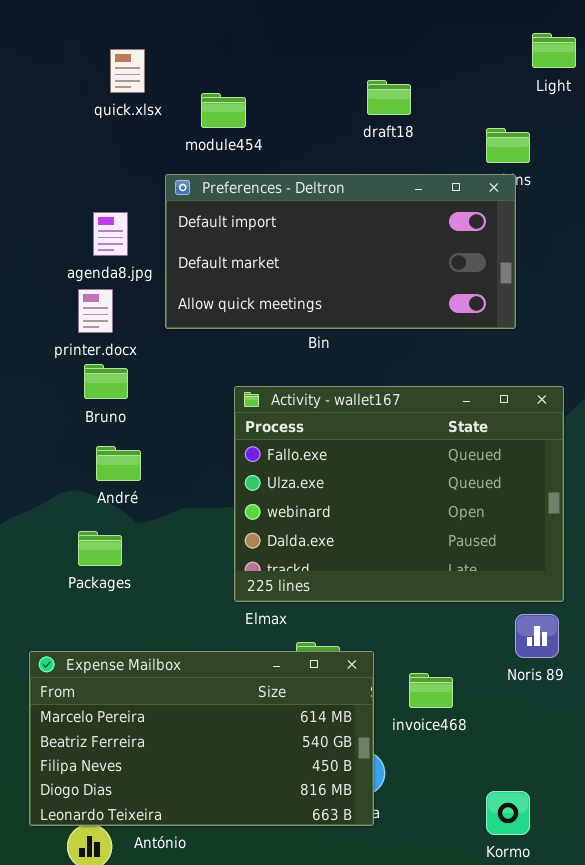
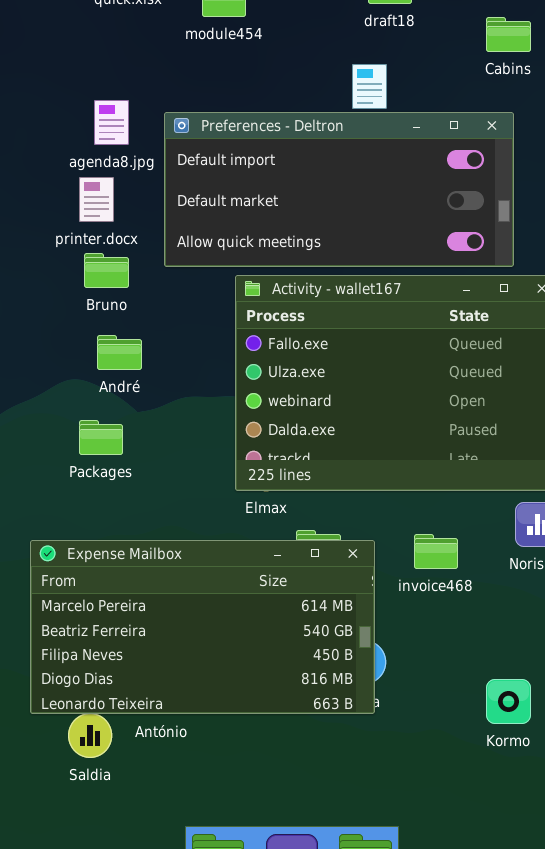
Preferences - Deltron: [165,174,516,329] -> [164,112,514,267], moved
invoice468: [409,673,453,708] -> [414,534,458,569], moved

